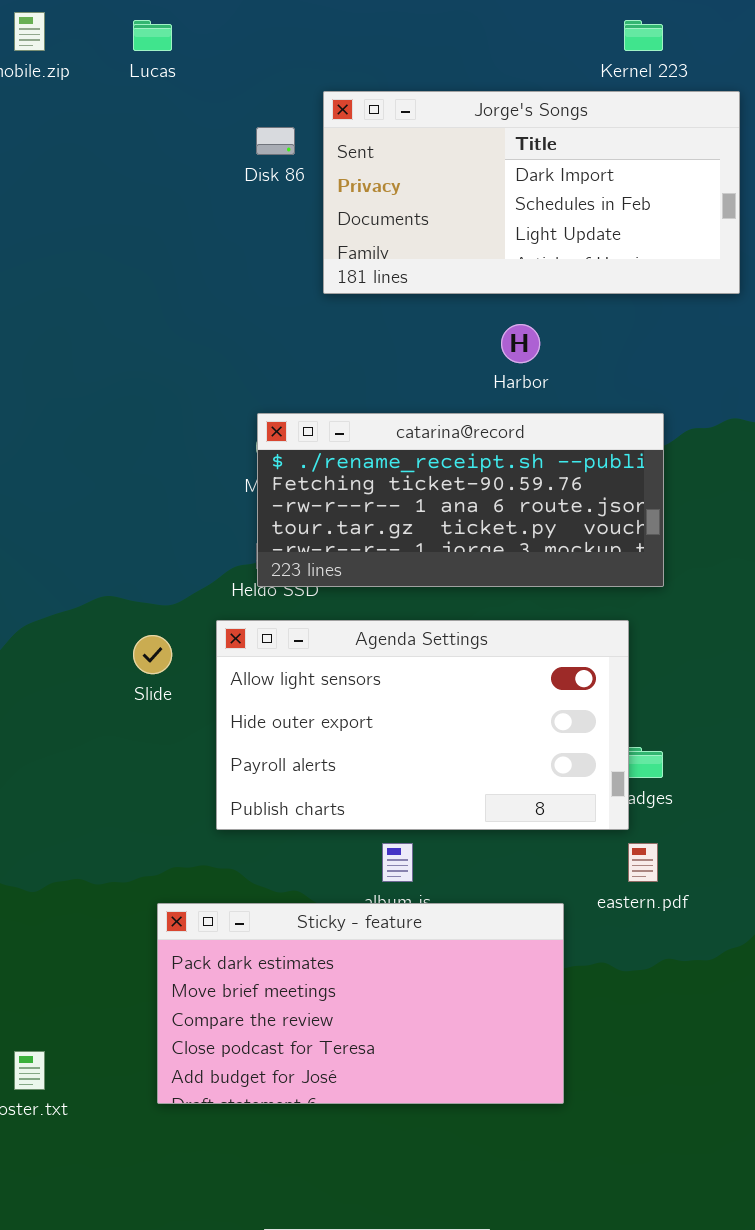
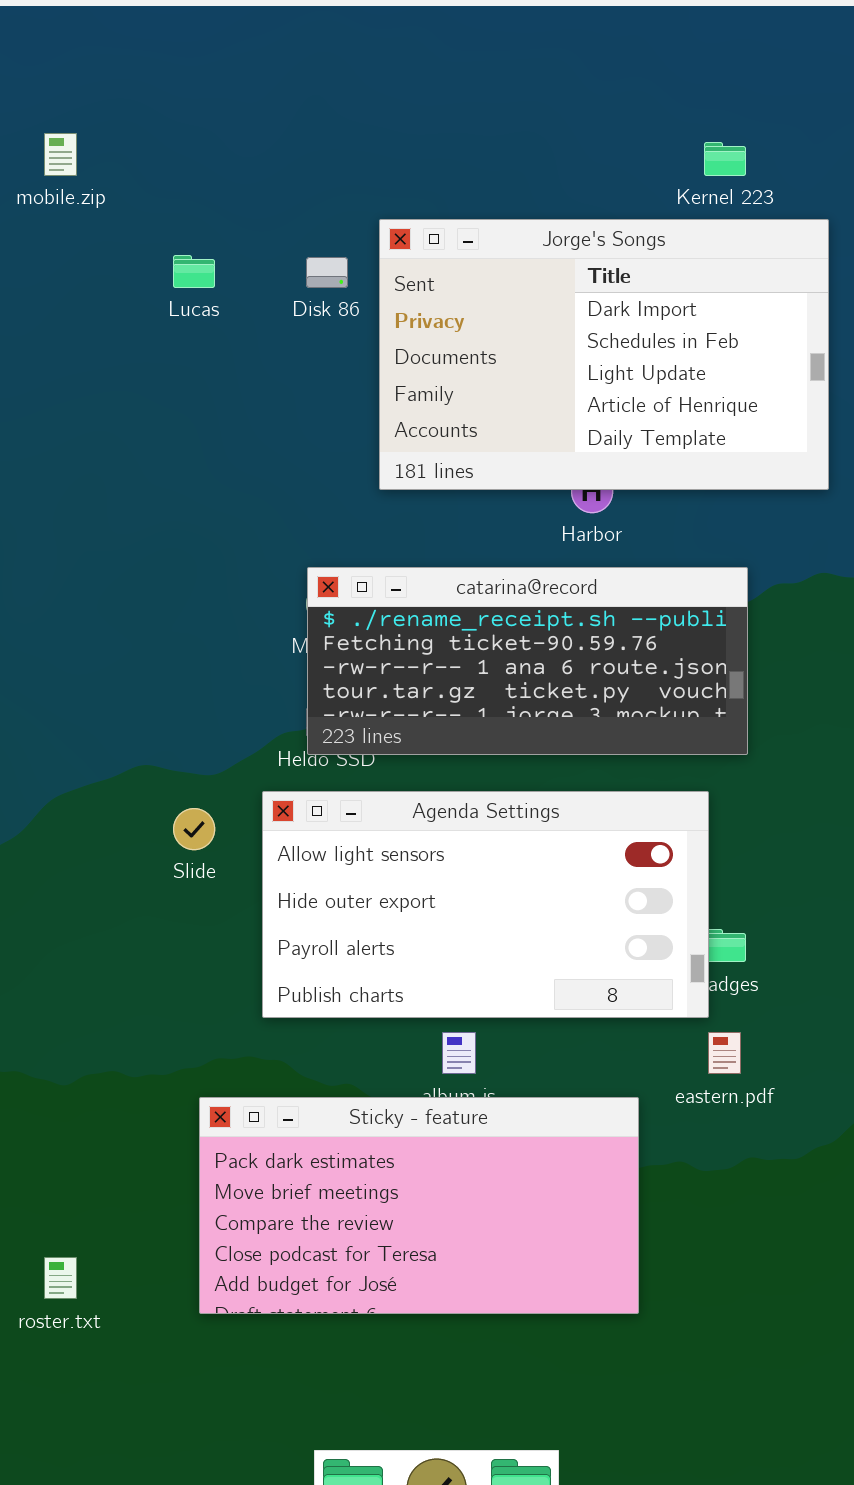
Lucas: [133,20,172,51] -> [173,255,215,288], moved
Jorge's Songs: [323,91,740,294] -> [379,219,829,490], resized

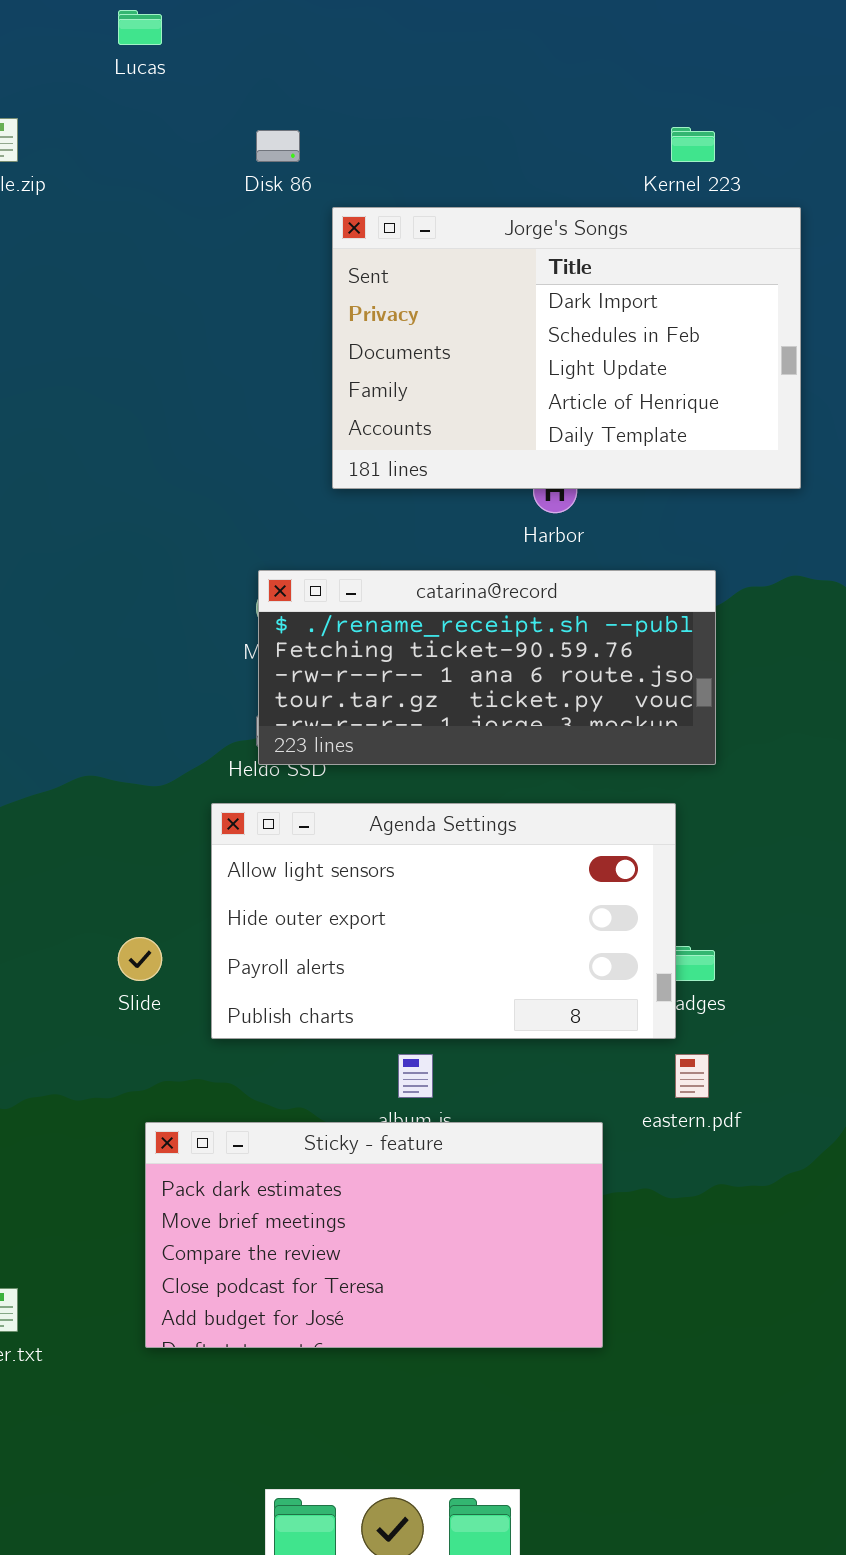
Lucas: [173,255,215,288] -> [118,10,162,45], moved
Disk 86: [306,257,348,288] -> [256,130,300,162], moved
Slide: [173,808,215,850] -> [118,937,162,981], moved

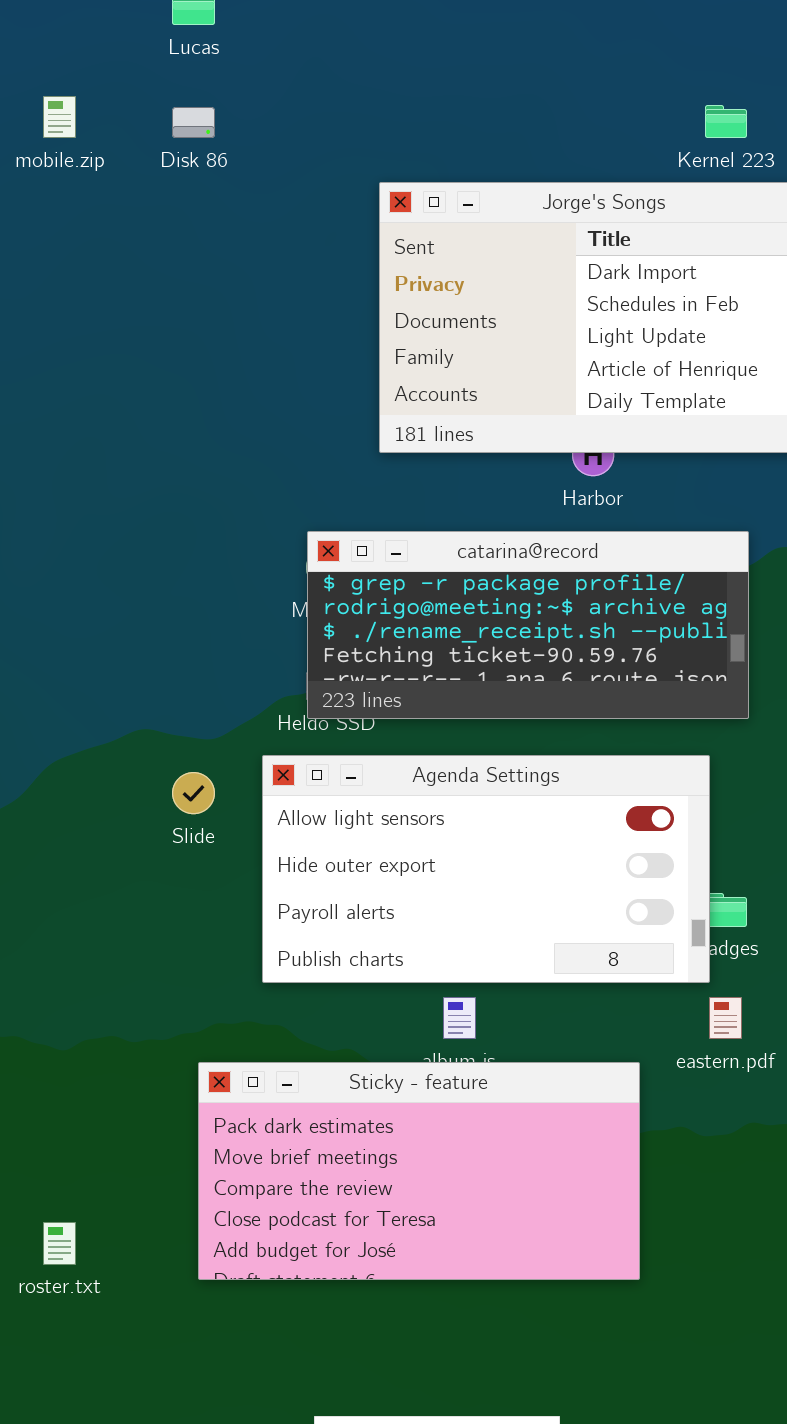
Disk 86: [256,130,300,162] -> [172,107,215,138], moved
catarina@record: [258,570,716,765] -> [307,531,749,719], scrolled up 2 rows
Slide: [118,937,162,981] -> [172,772,215,814], moved

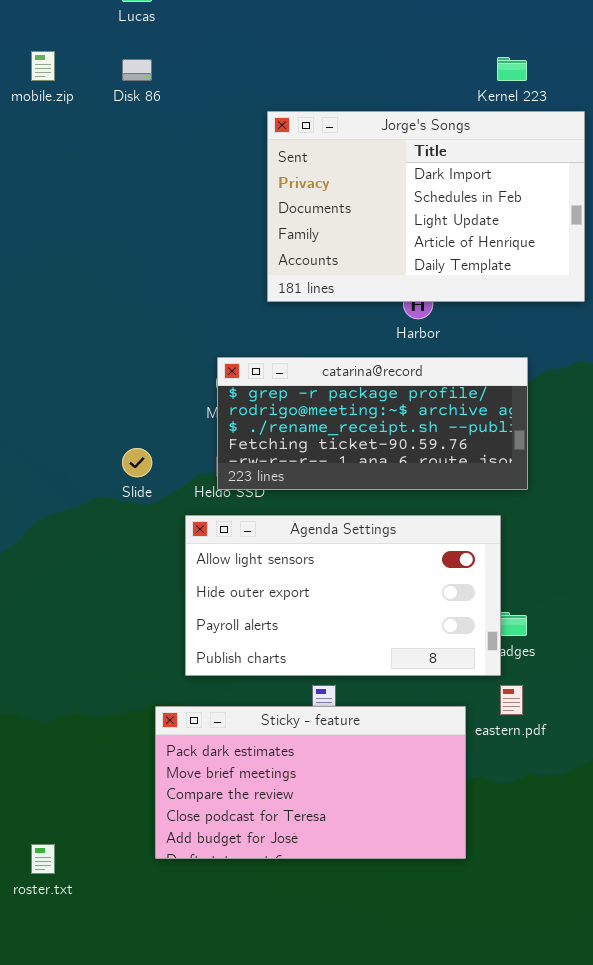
Slide: [172,772,215,814] -> [122,448,152,477], moved
Sticky - feature: [198,1062,640,1280] -> [155,706,466,859], moved

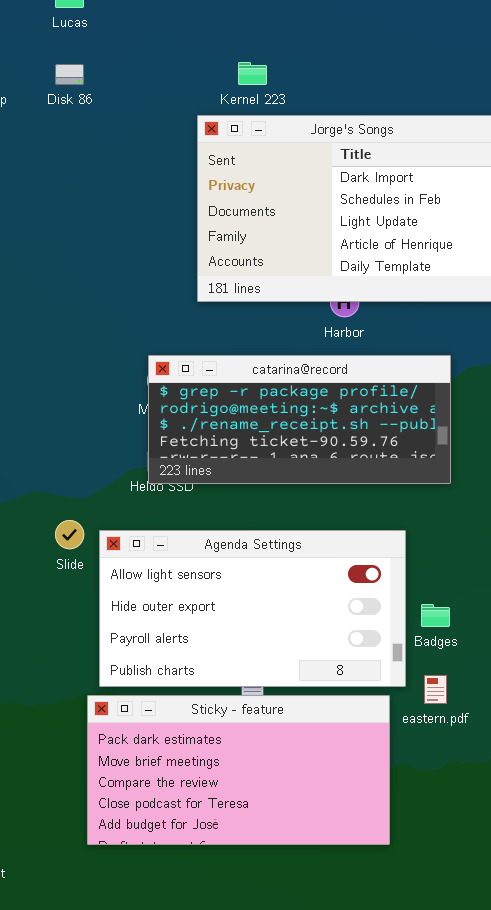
Kernel 223: [497,57,527,81] -> [238,62,267,85], moved
Slide: [122,448,152,477] -> [55,520,84,549], moved
Agenda Settings: [185,515,501,676] -> [99,530,406,687], moved

